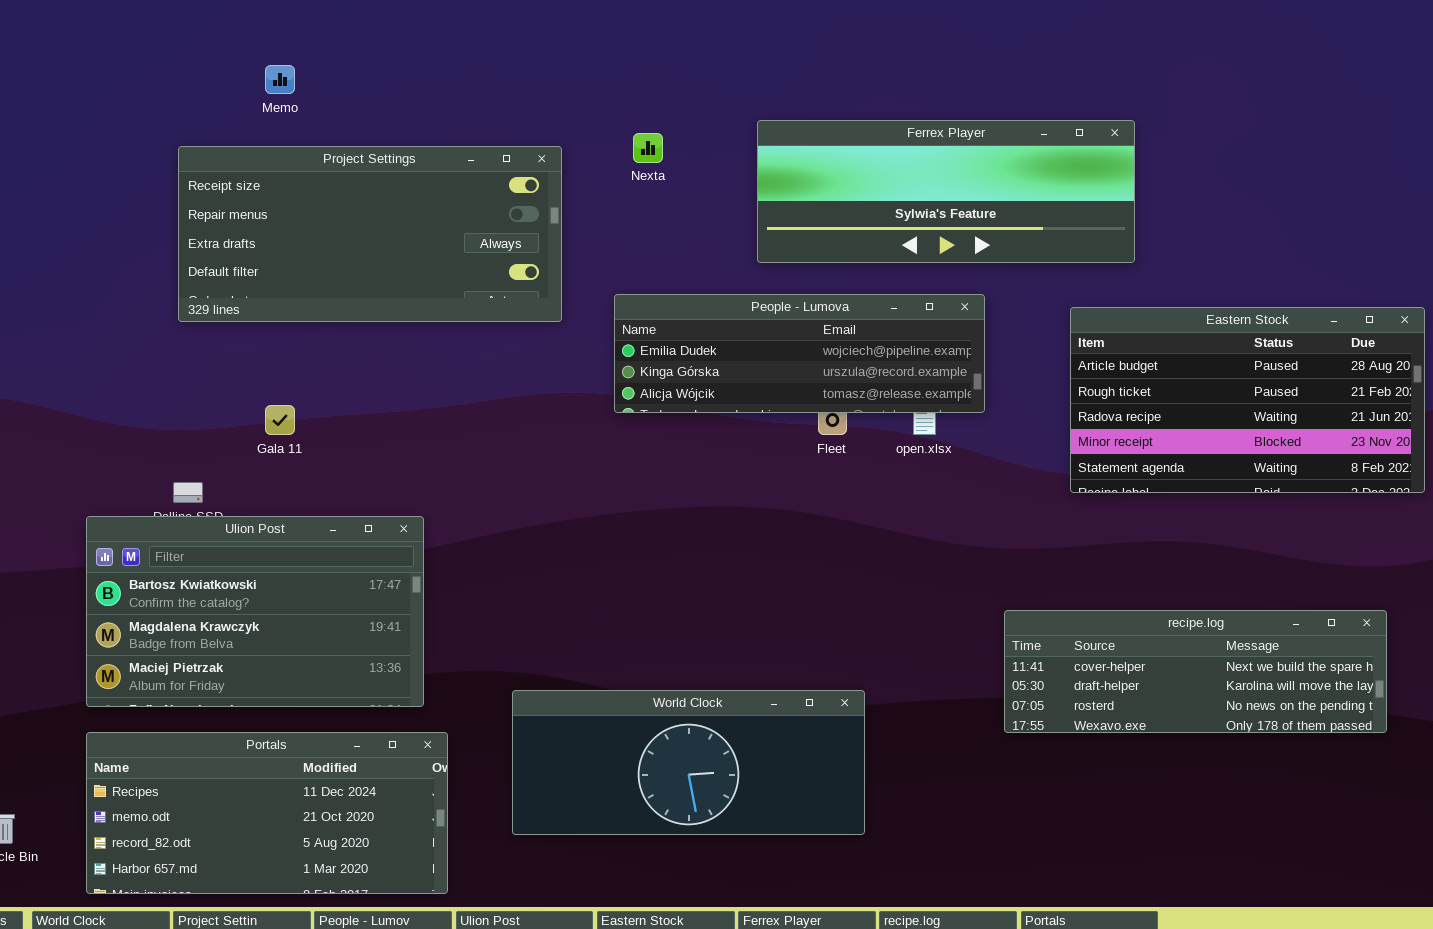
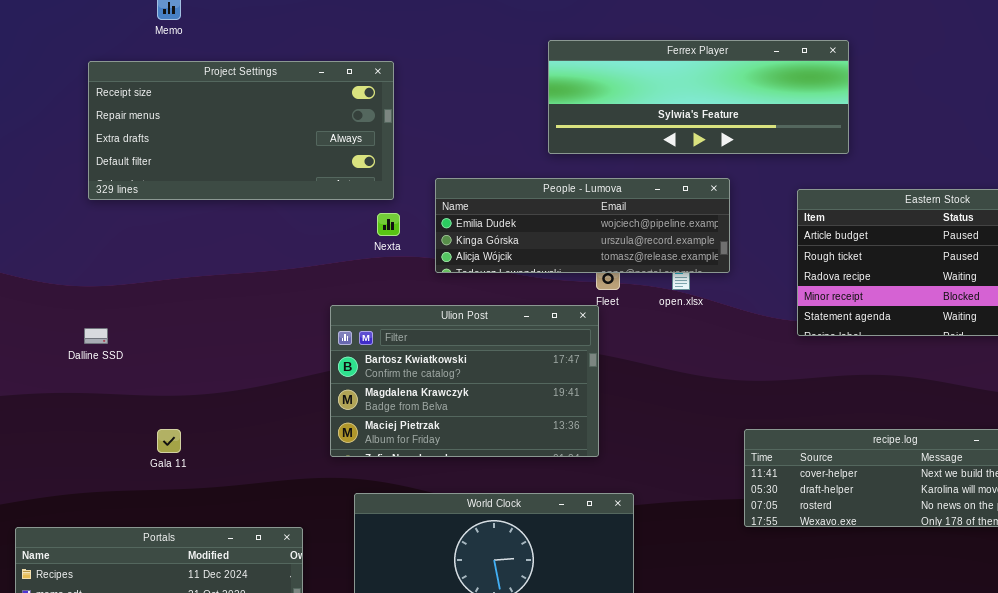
Nexta: [633,133,663,163] -> [377,213,400,236], moved
Gala 11: [265,405,295,435] -> [157,429,181,453], moved
Ulion Post: [86,516,424,707] -> [330,305,599,457], moved

